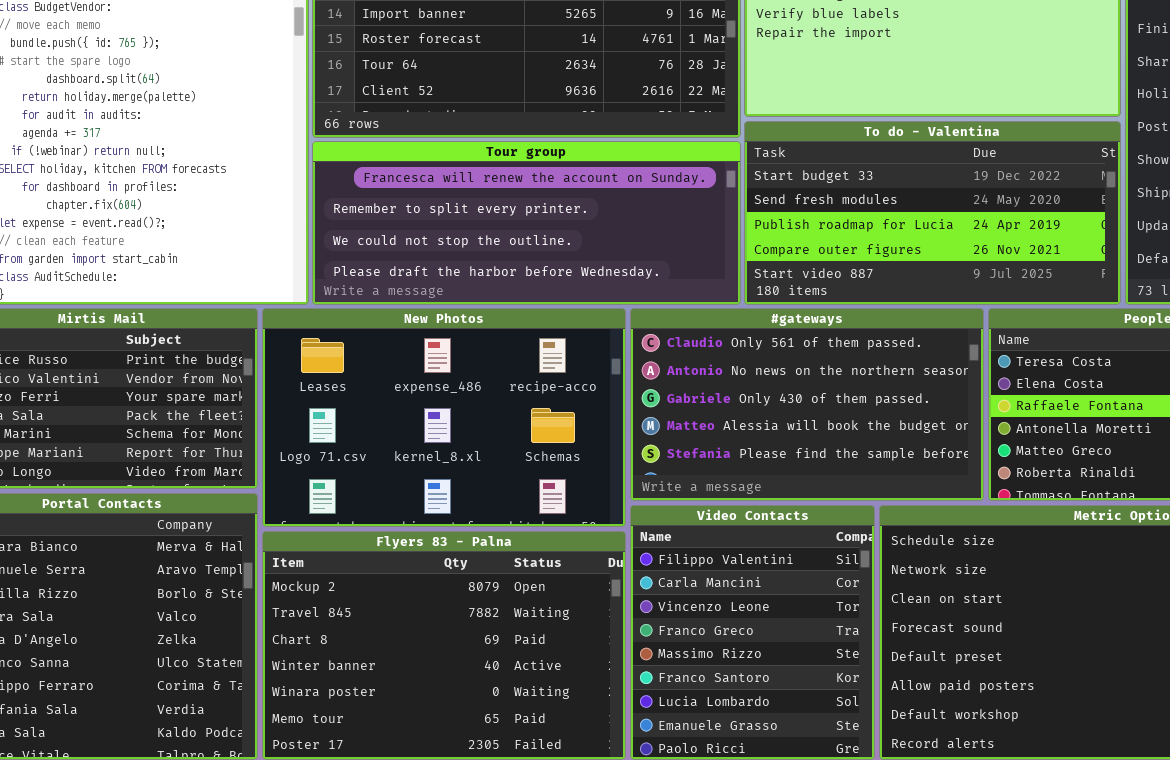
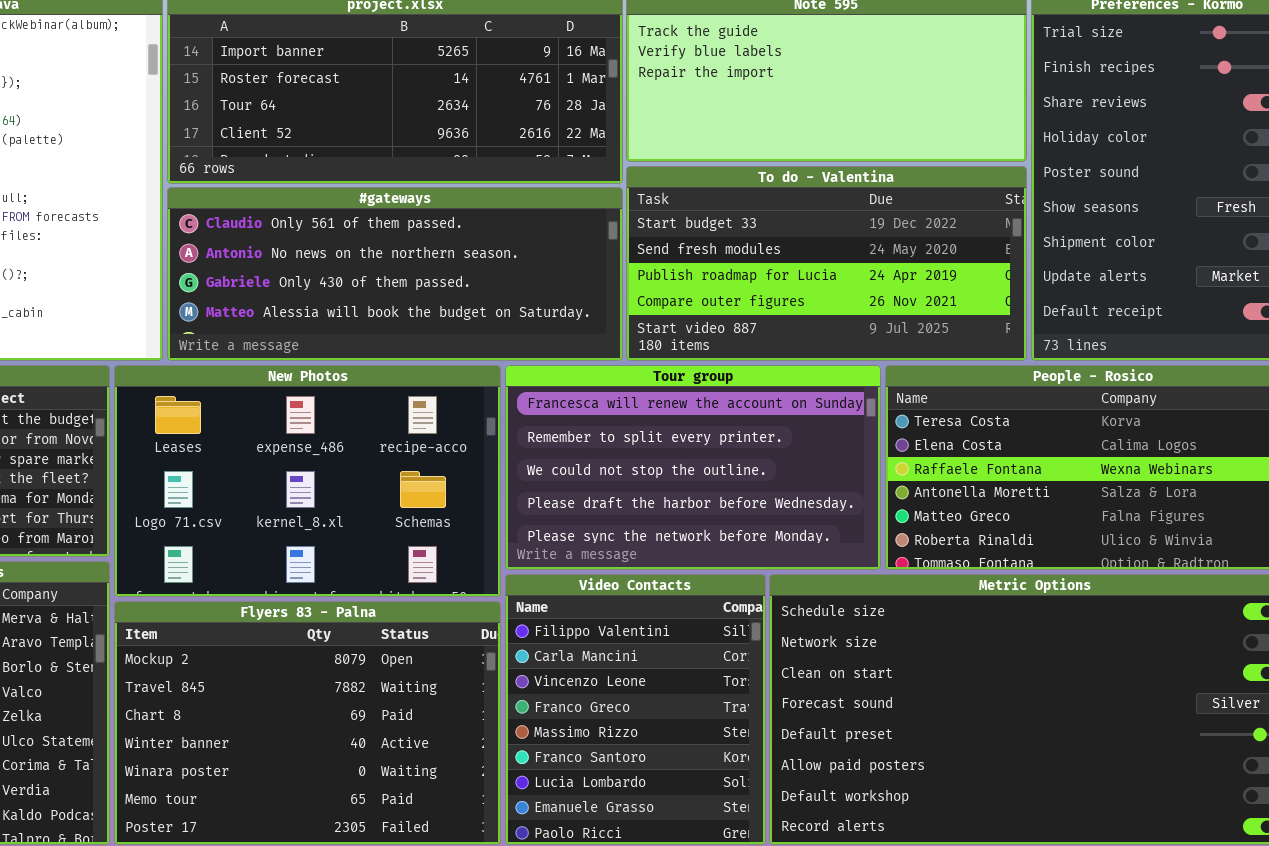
Tour group: [312,141,741,305] -> [505,365,881,570], moved, resized
#gateways: [630,308,984,501] -> [167,187,623,361], moved, resized

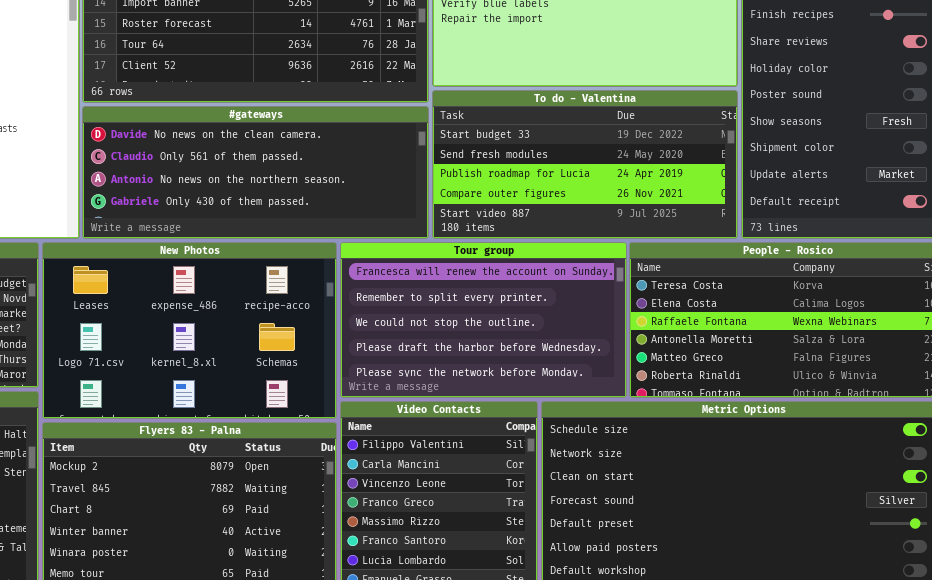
#gateways: [167,187,623,361] -> [82,106,429,239], scrolled up 1 row

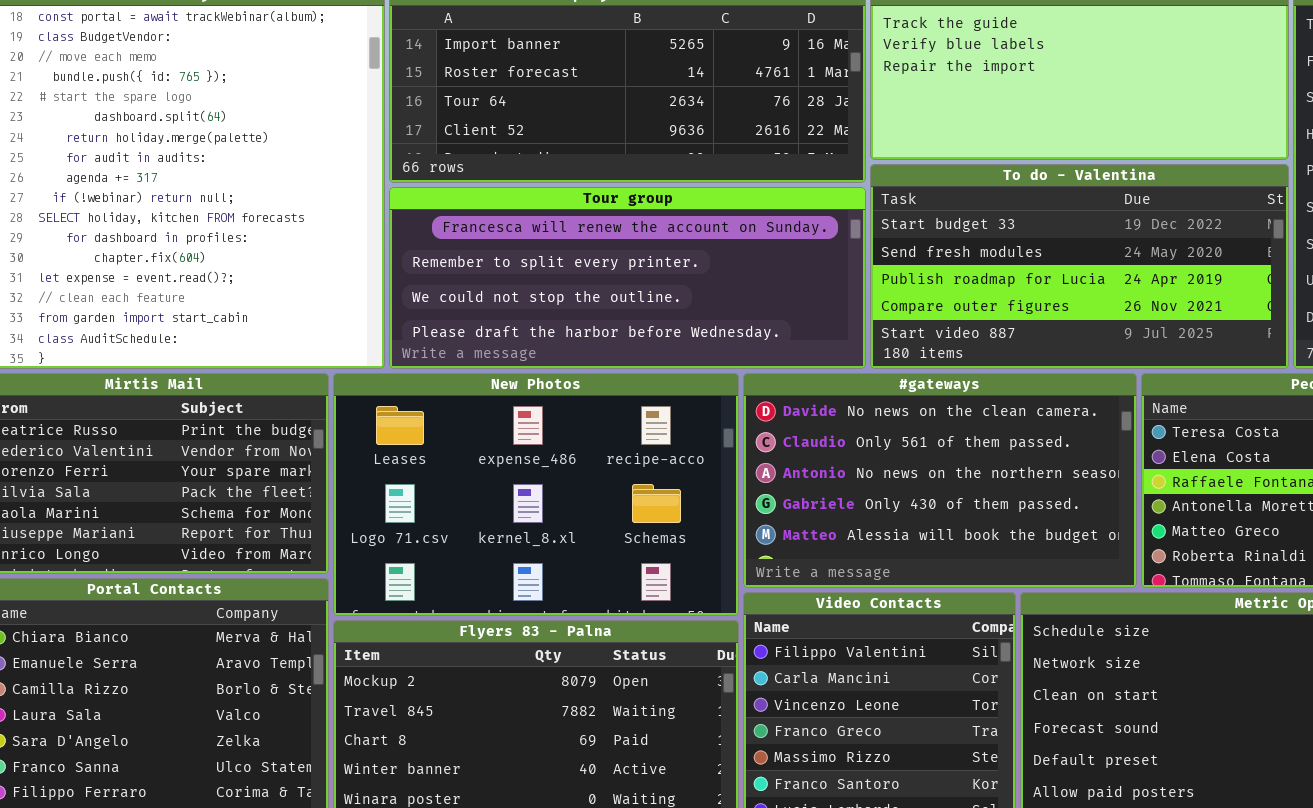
#gateways: [82,106,429,239] -> [743,373,1137,588], moved, resized
Tour group: [340,242,627,398] -> [389,187,866,369], moved, resized

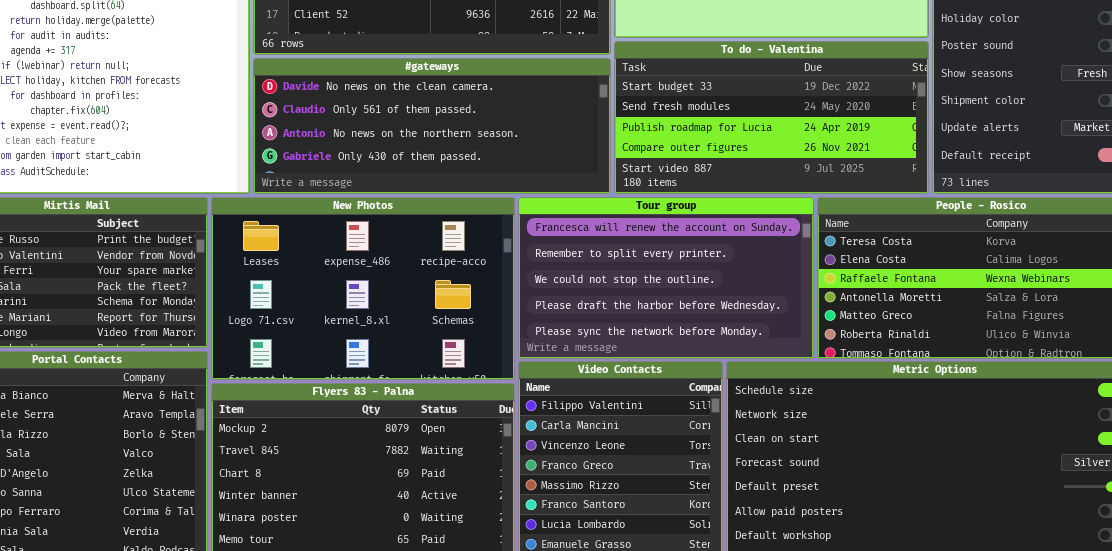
Tour group: [389,187,866,369] -> [518,197,814,359], moved, resized
#gateways: [743,373,1137,588] -> [253,58,611,194], moved, resized

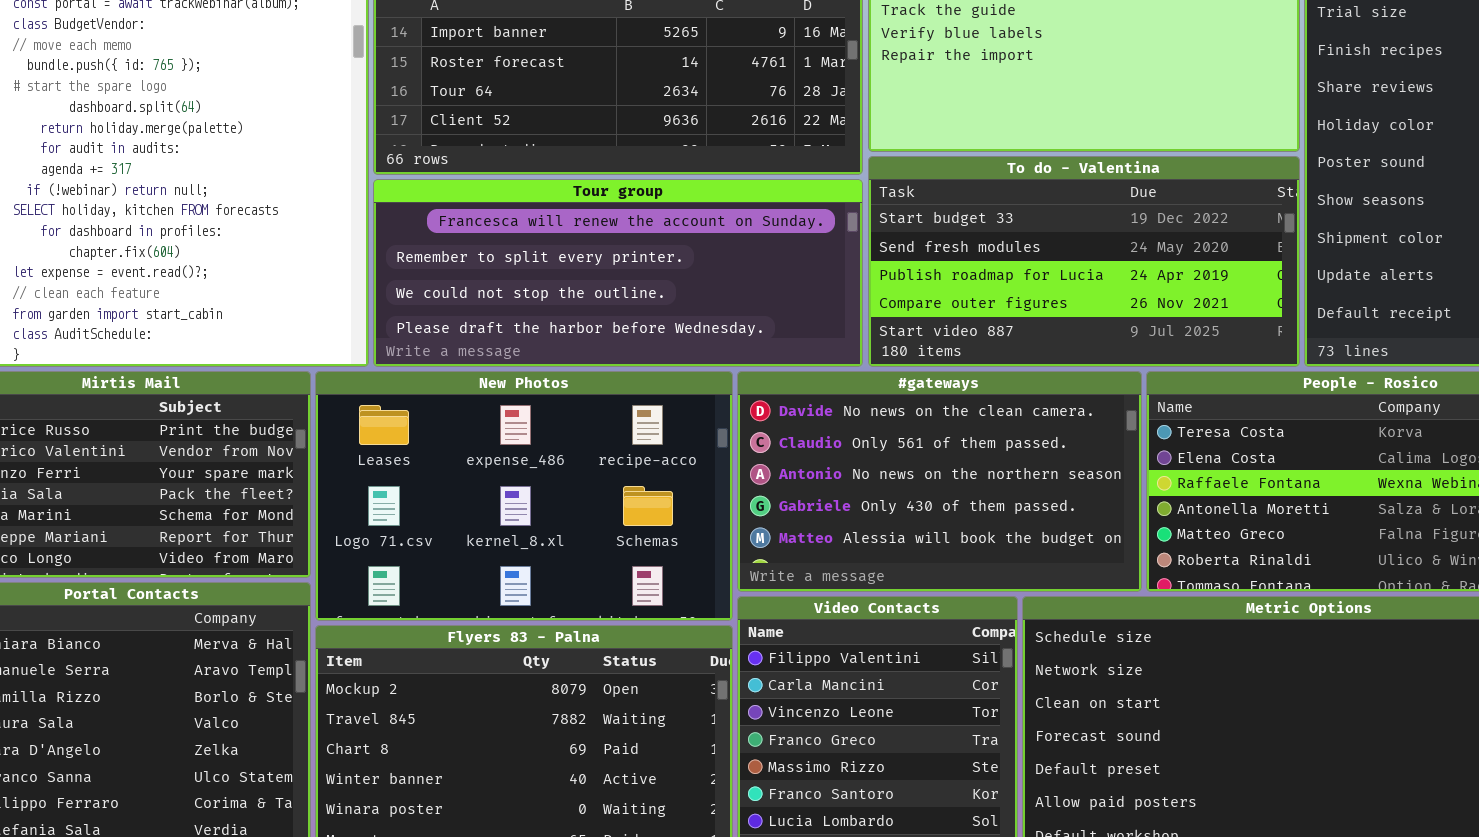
#gateways: [253,58,611,194] -> [737,371,1142,592], moved, resized
Tour group: [518,197,814,359] -> [373,179,863,367], moved, resized

